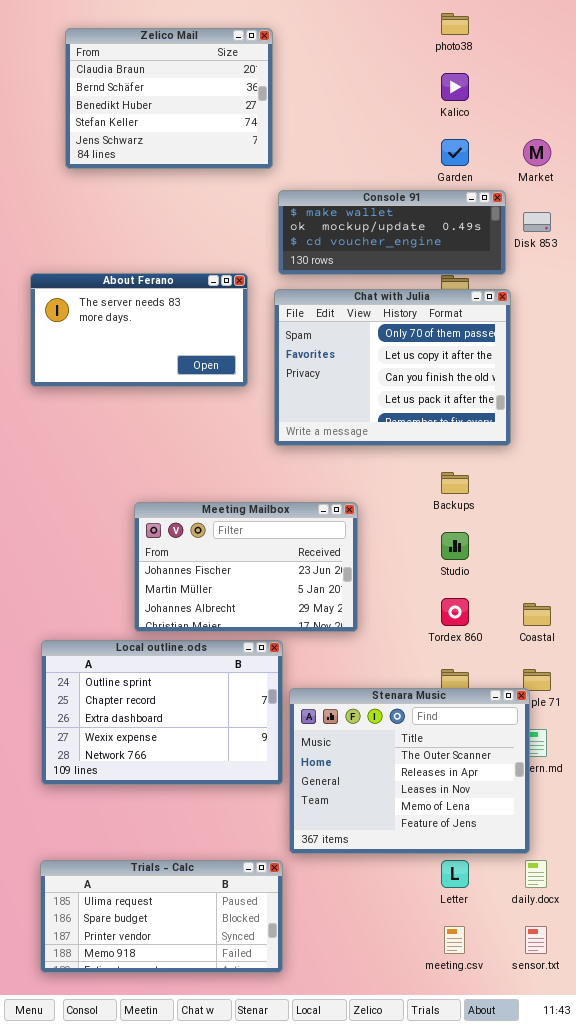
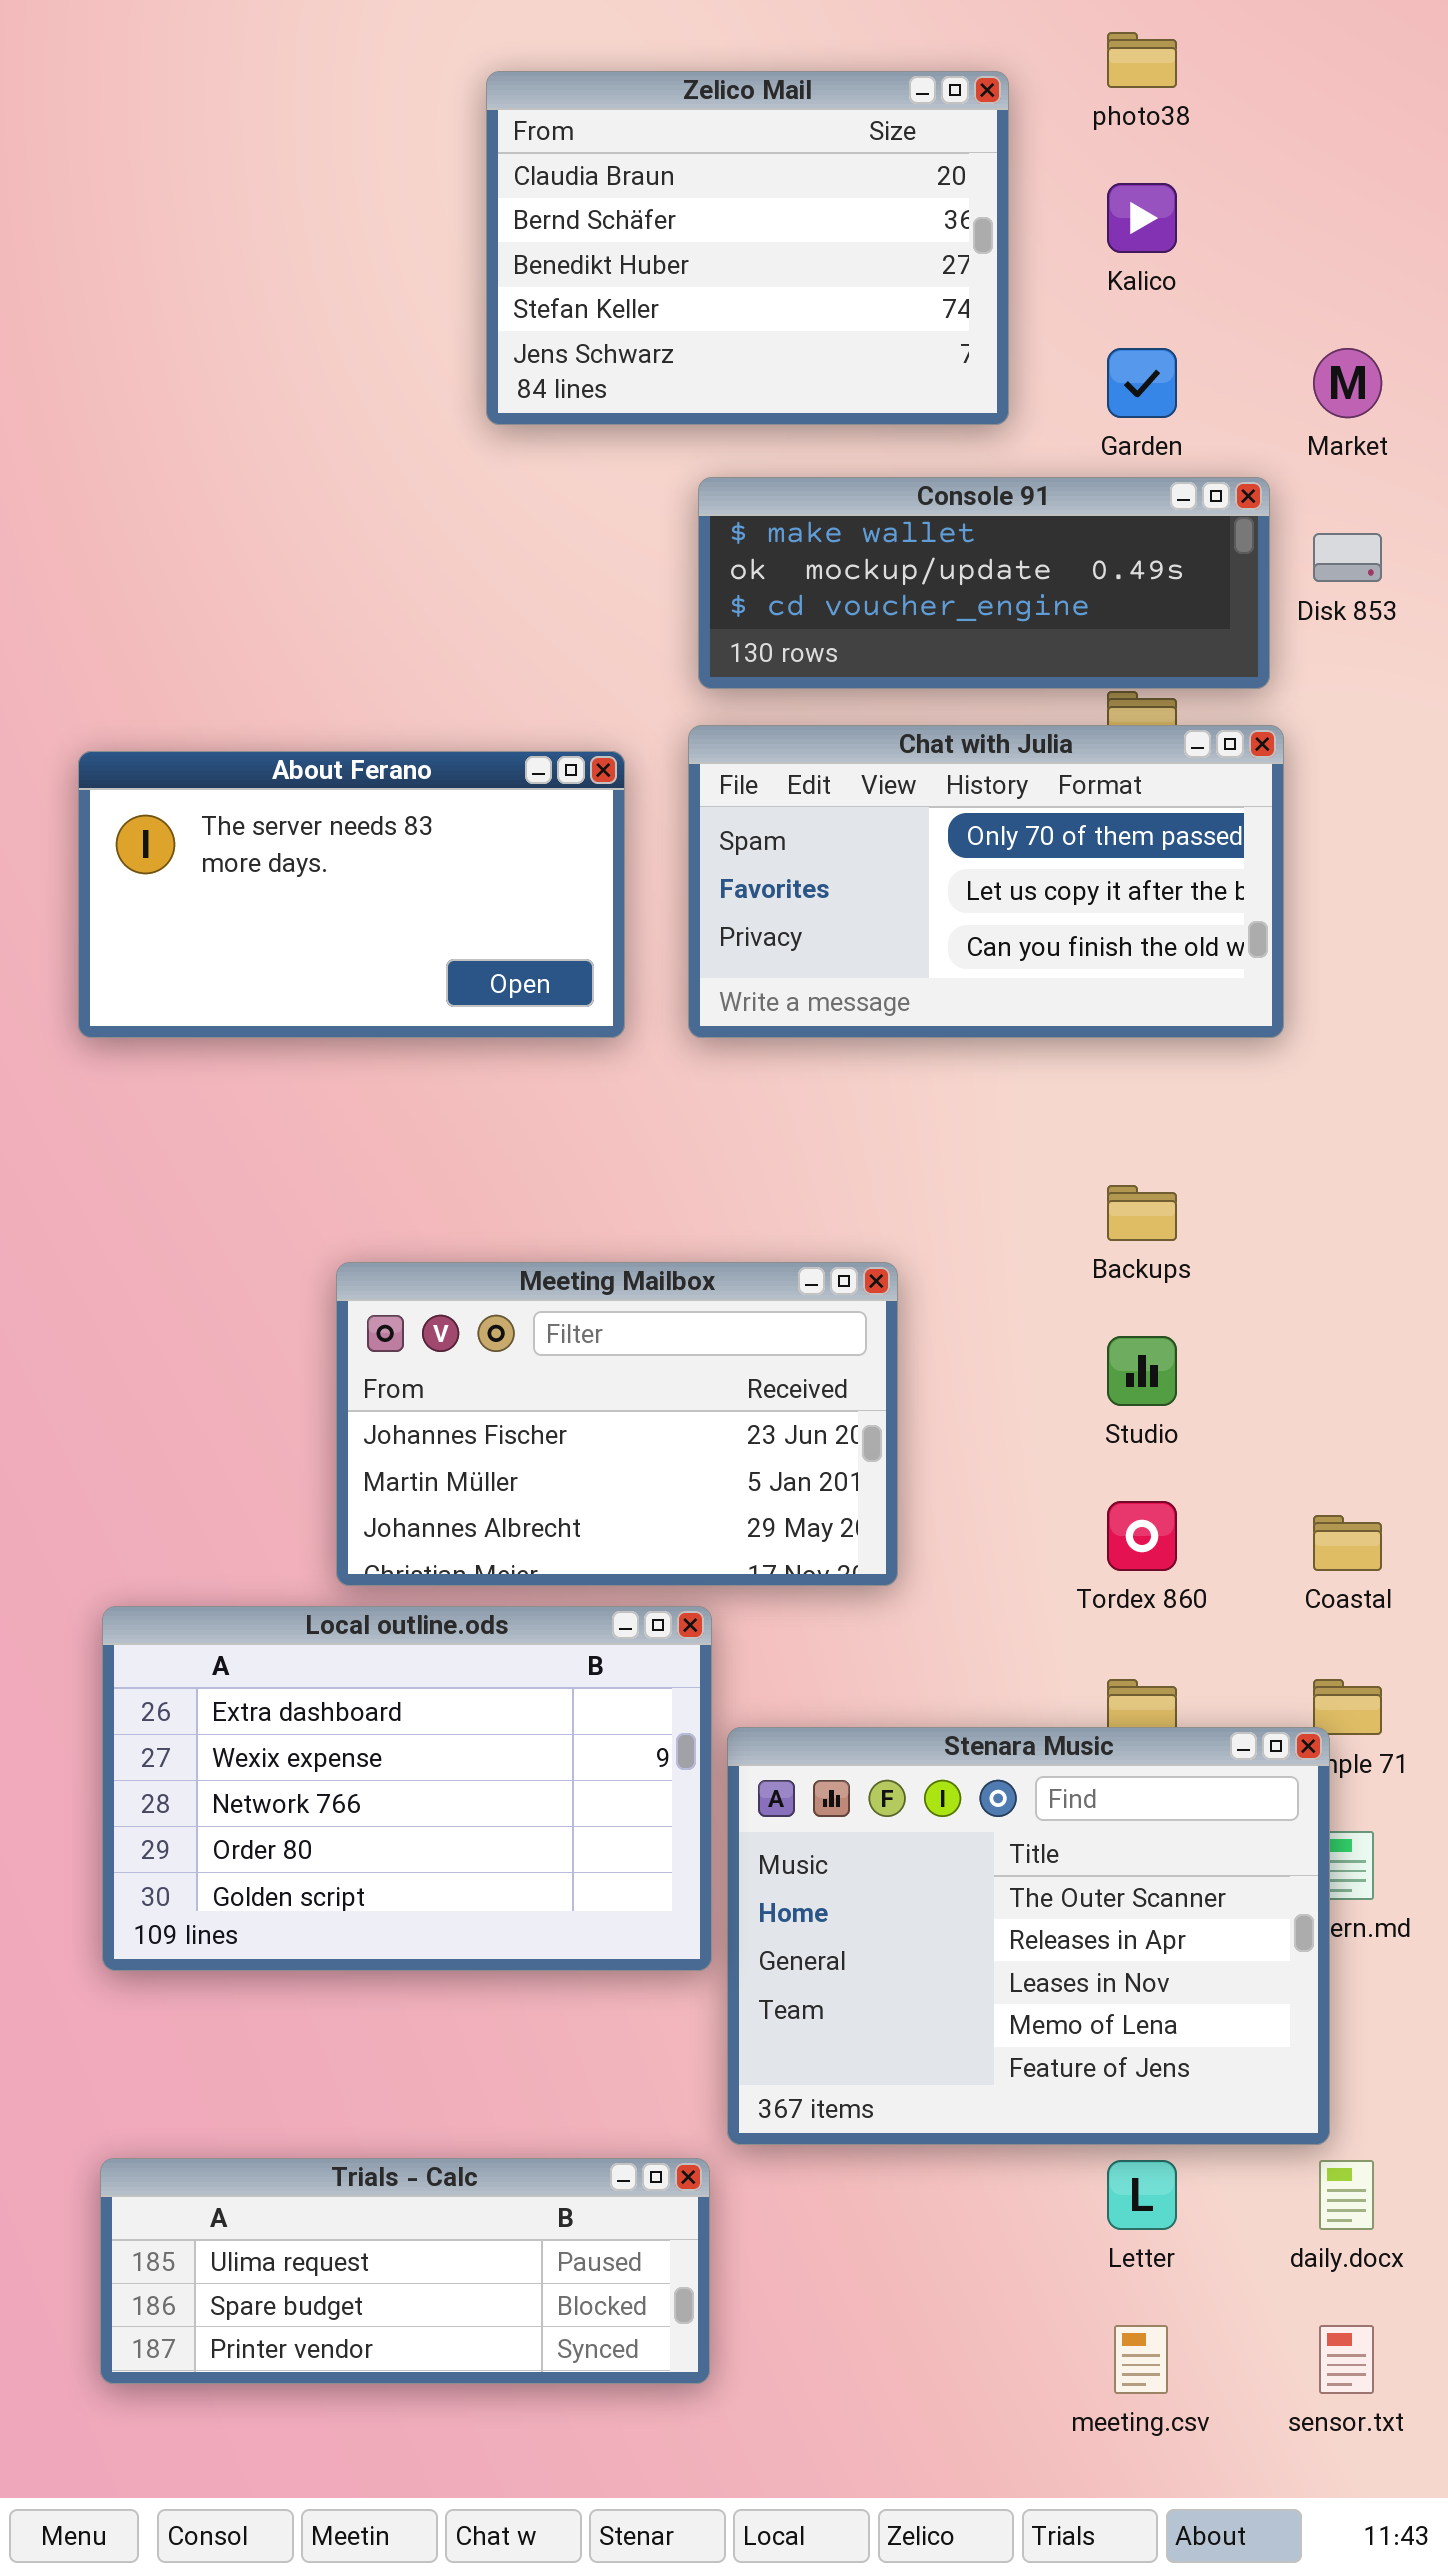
Zelico Mail: [65,28,273,169] -> [486,71,1009,425], moved
About Ferano: [30,273,248,387] -> [78,751,625,1038], moved
Chat with Julia: [274,289,511,446] -> [688,725,1284,1038], resized
Local outline.ods: [41,640,283,785] -> [102,1606,712,1971], scrolled down 2 rows
Trials - Calc: [40,860,283,973] -> [100,2158,710,2384], resized

